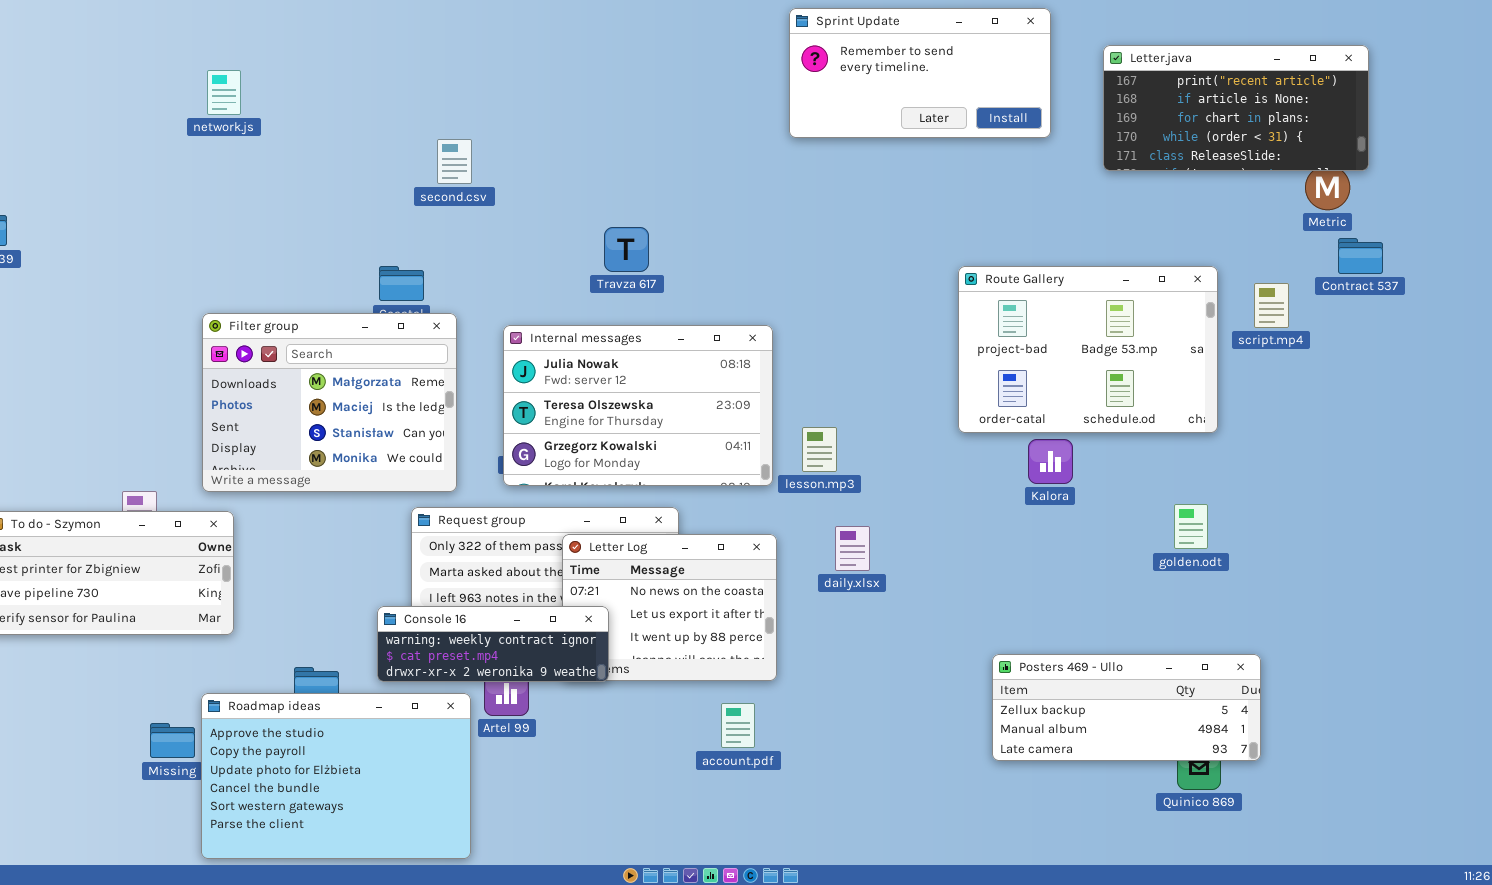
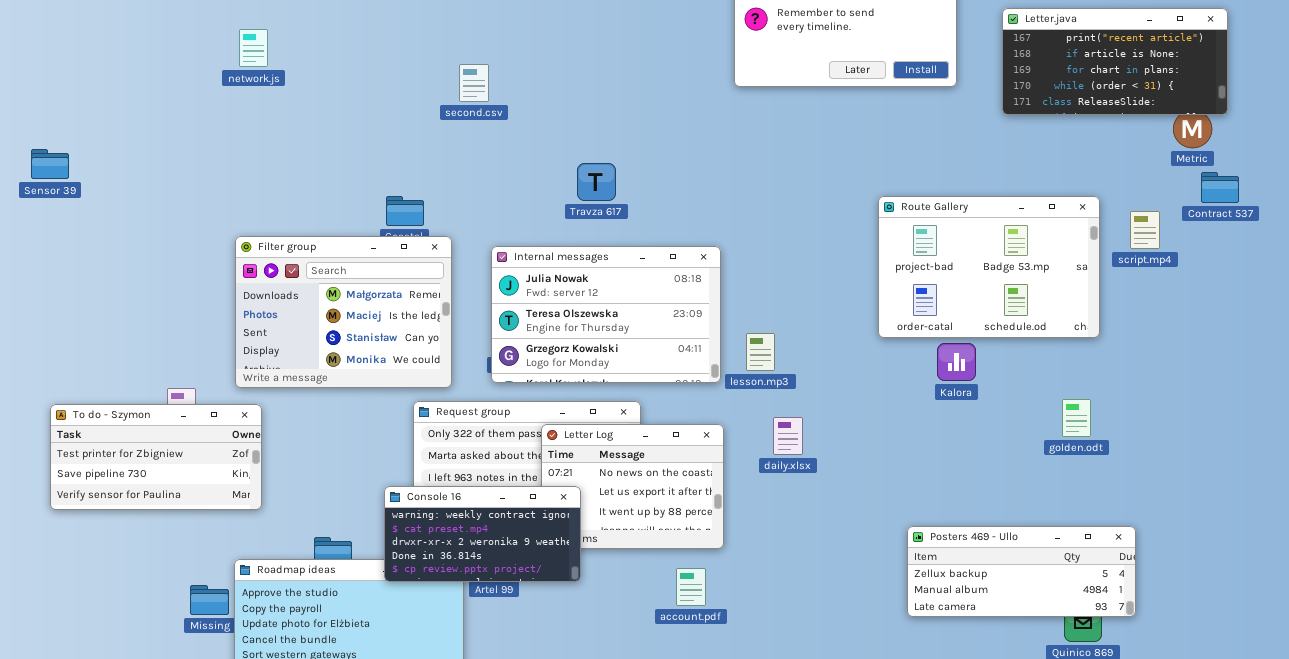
second.csv: [437,139,472,184] -> [459,64,489,102], moved
Console 16: [377,606,609,682] -> [384,486,581,582], resized

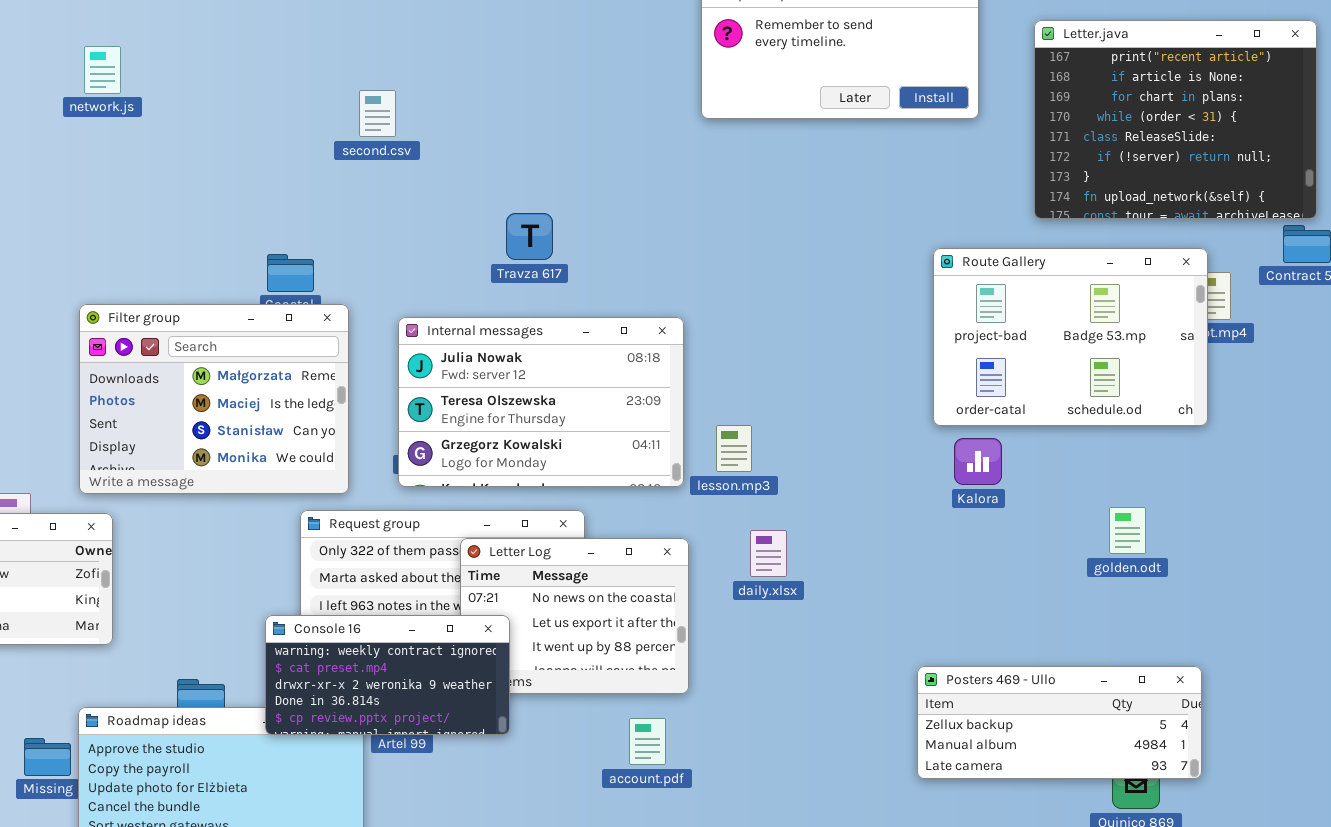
Letter.java: [1002,8,1228,115] -> [1034,20,1317,219], resized
Route Gallery: [878,196,1100,338] -> [933,248,1208,426], moved

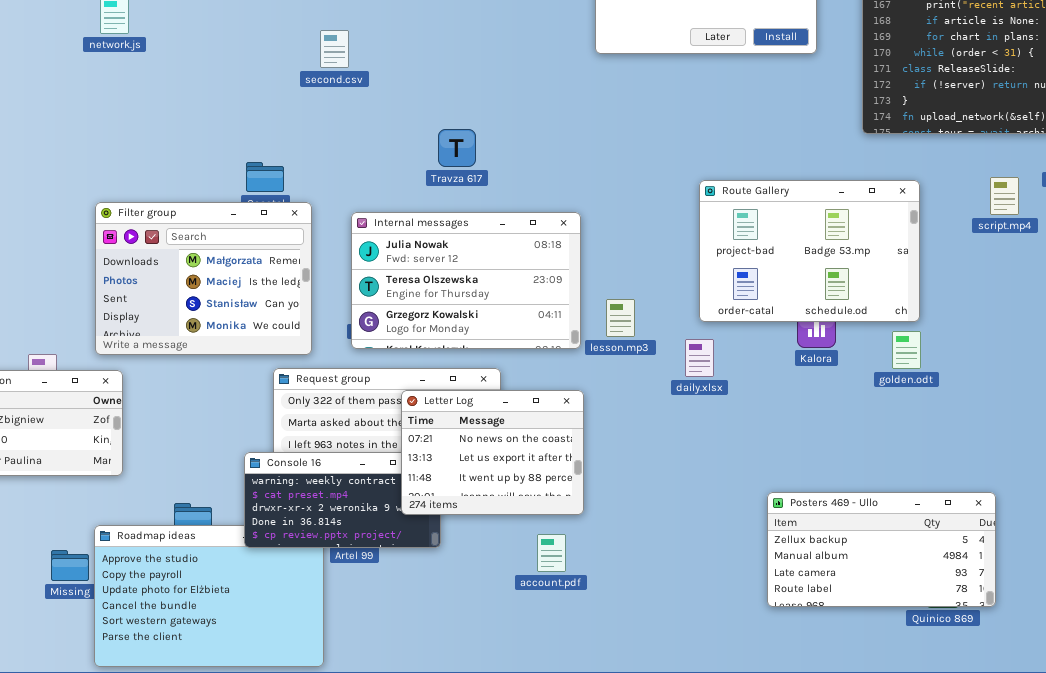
Route Gallery: [933,248,1208,426] -> [699,180,920,322], moved
golden.odt: [1109,507,1146,554] -> [892,331,921,369], moved
daily.xlsx: [750,530,787,577] -> [685,339,714,377], moved
Letter Log: [460,538,689,694] -> [401,390,584,515], raised
Posters 469 - Ullo: [917,666,1202,779] -> [767,492,996,607], resized

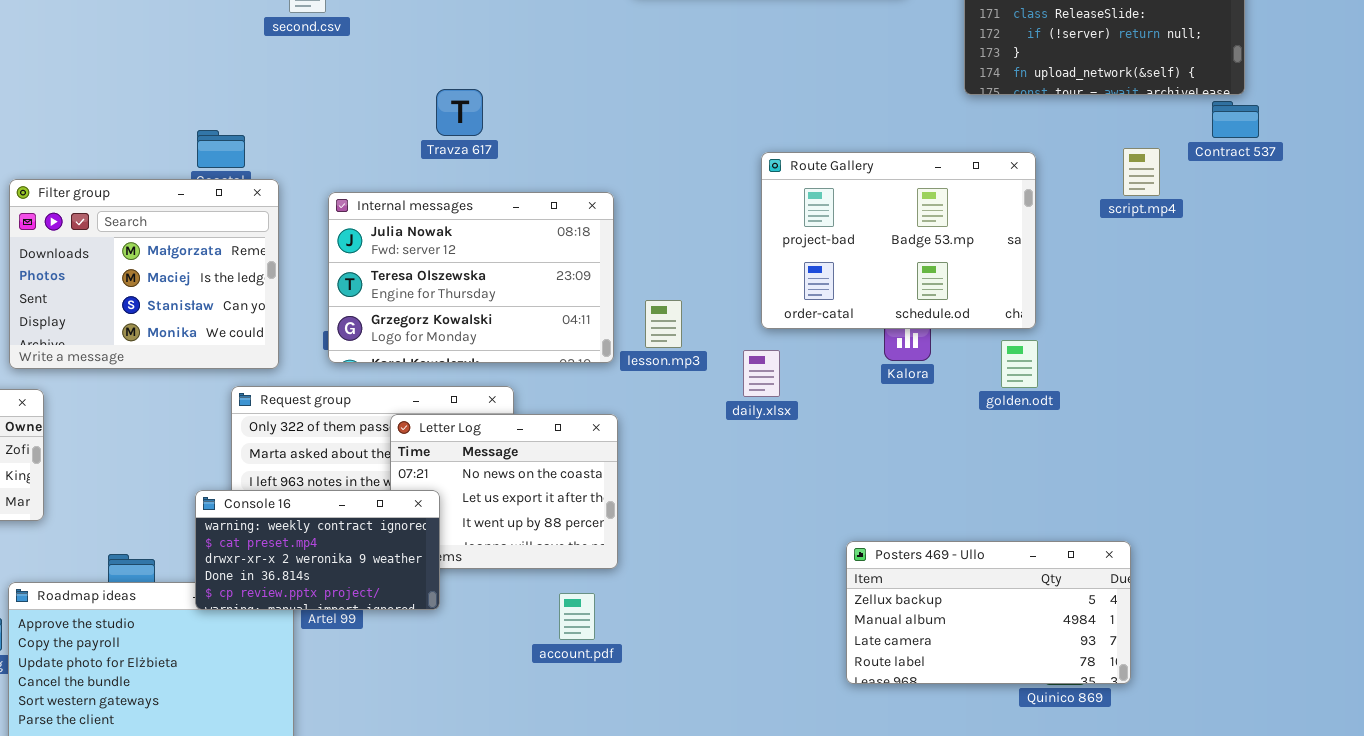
Console 16: [244,452,441,548] -> [195,490,440,610], raised

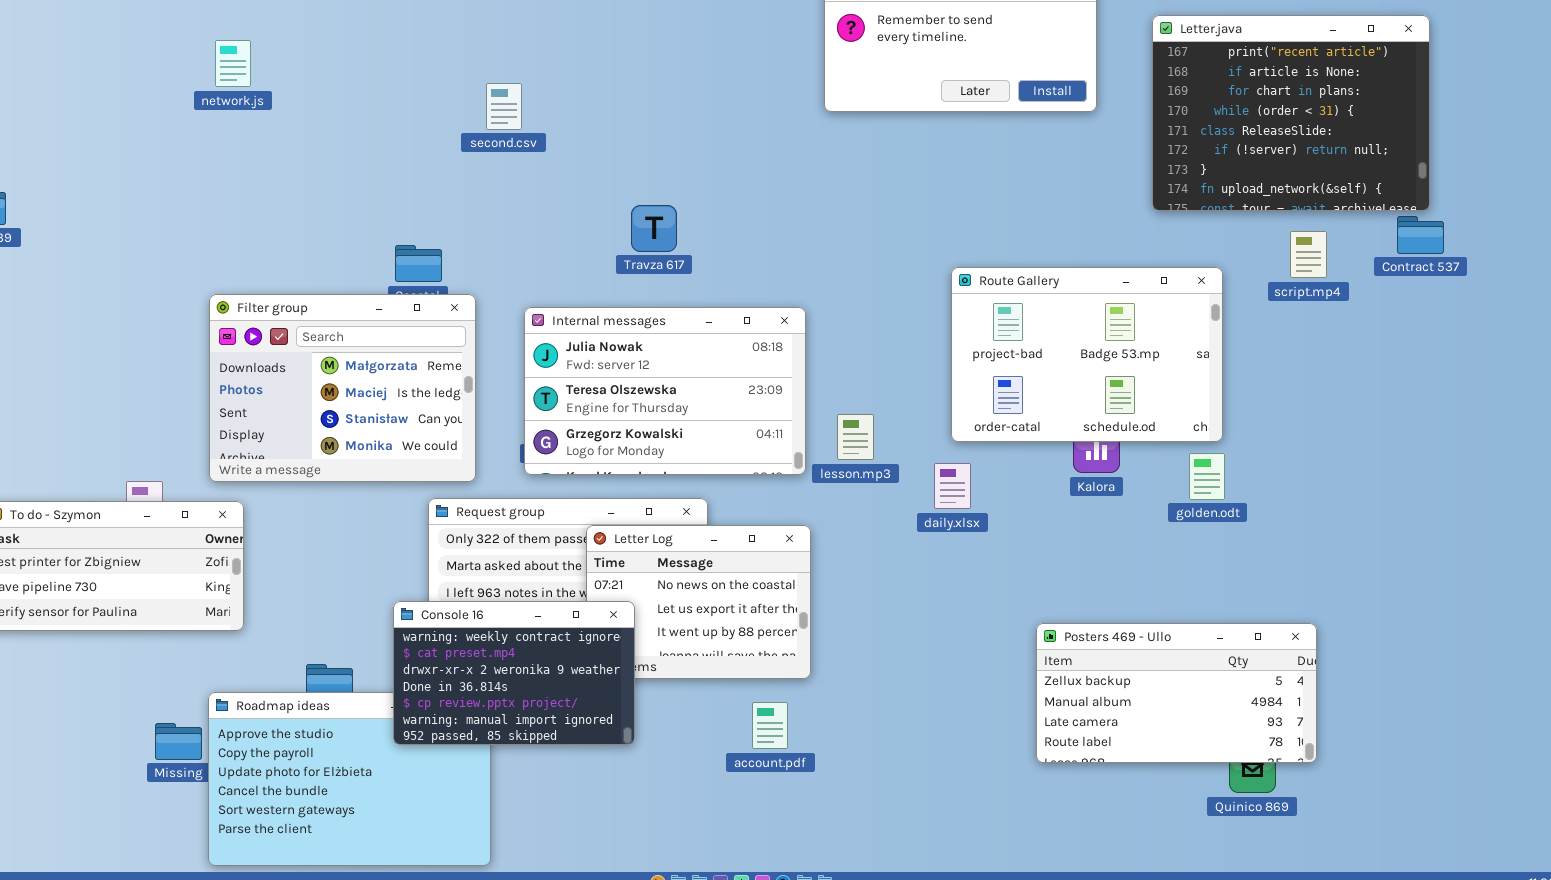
script.mp4: [1123,148,1160,196] -> [1290,231,1327,278], moved
Console 16: [195,490,440,610] -> [393,601,635,745], resized
Posters 469 - Ullo: [846,541,1131,684] -> [1036,623,1317,763], moved

